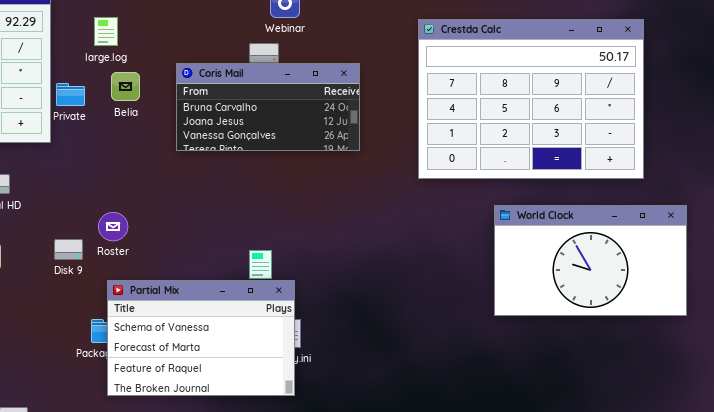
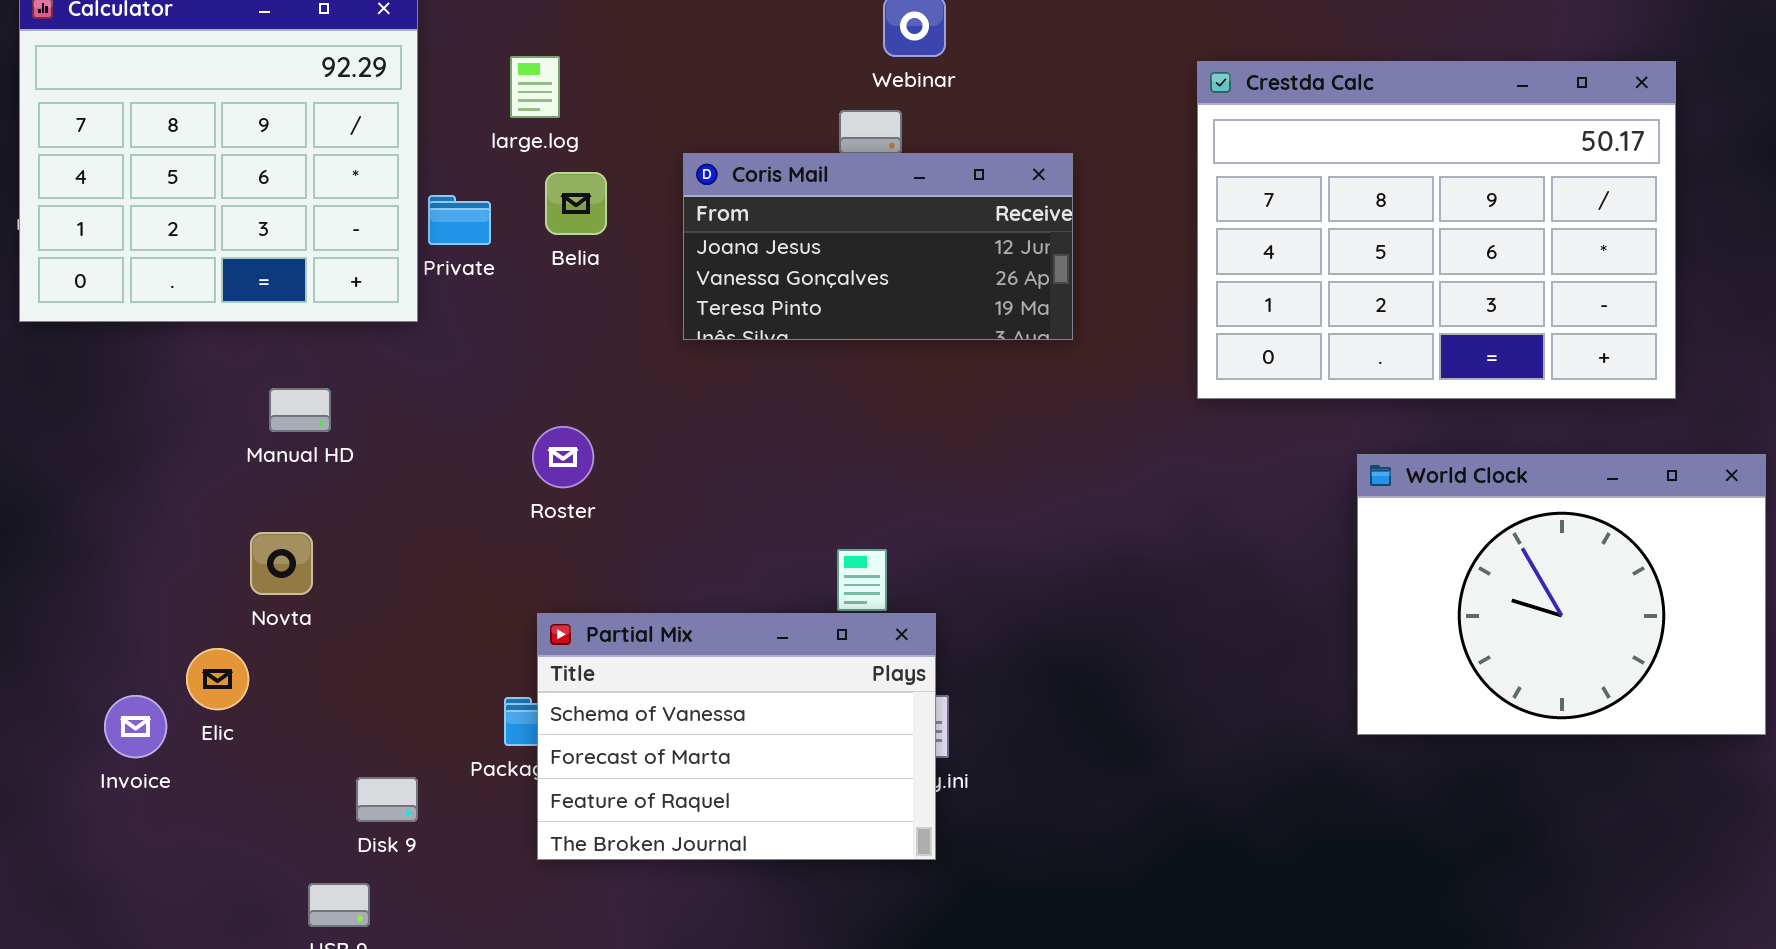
Coris Mail: [176,63,360,151] -> [683,153,1073,340], scrolled down 1 row
World Clock: [494,205,687,316] -> [1357,454,1766,735], resized
Roster: [98,212,128,241] -> [532,426,594,488], moved
Disk 9: [54,239,83,260] -> [356,777,418,822], moved

